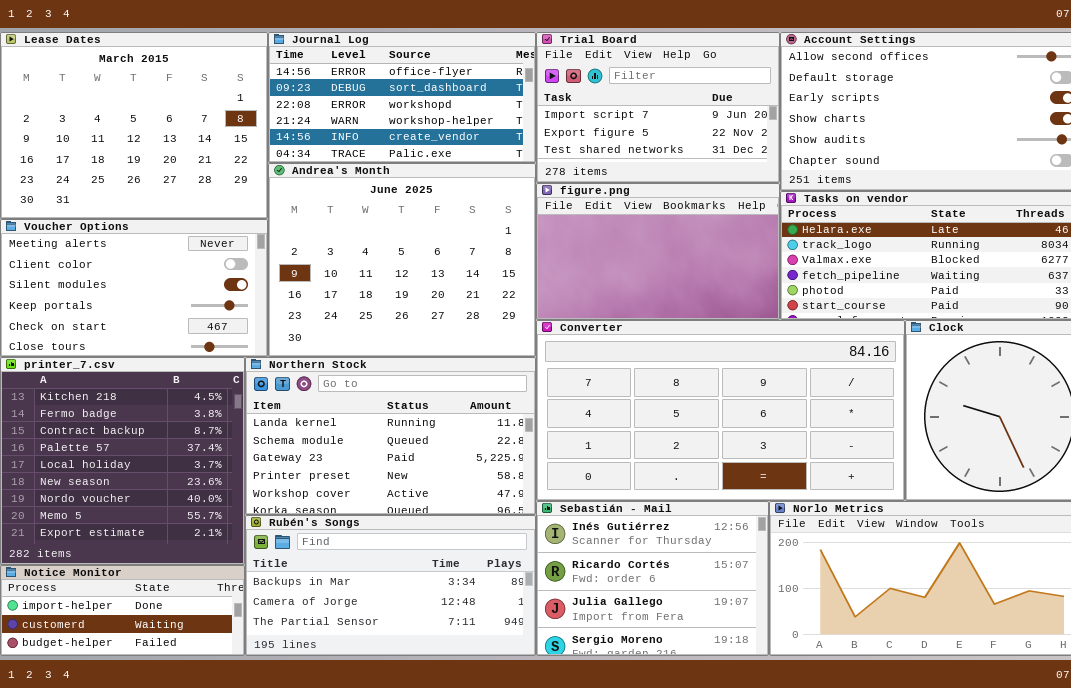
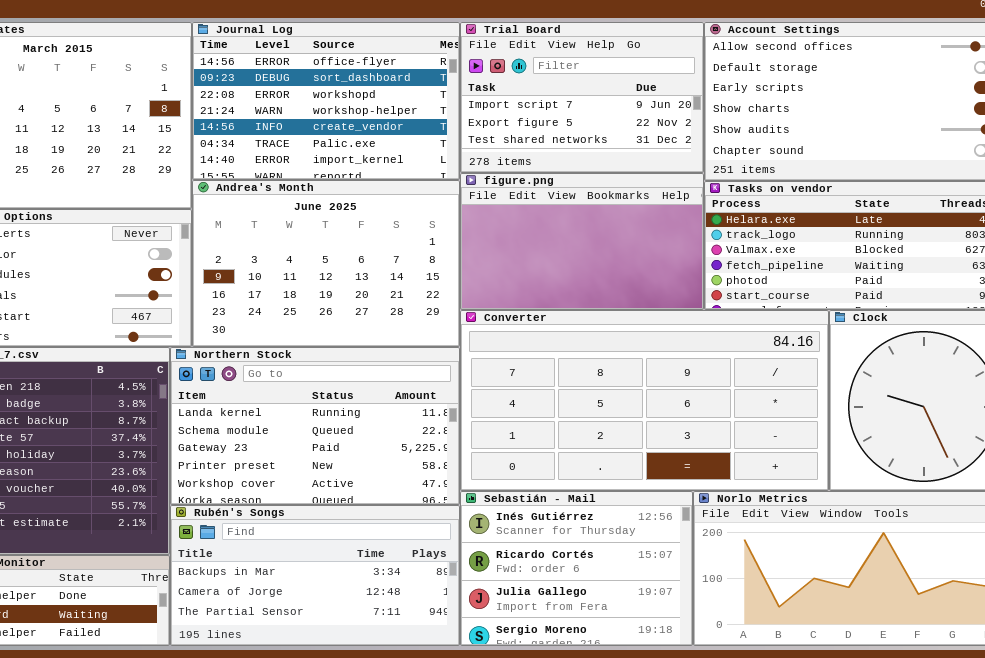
Journal Log: [268,32,536,163] -> [192,22,460,180], resized
Andrea's Month: [268,163,536,357] -> [192,180,460,347], resized

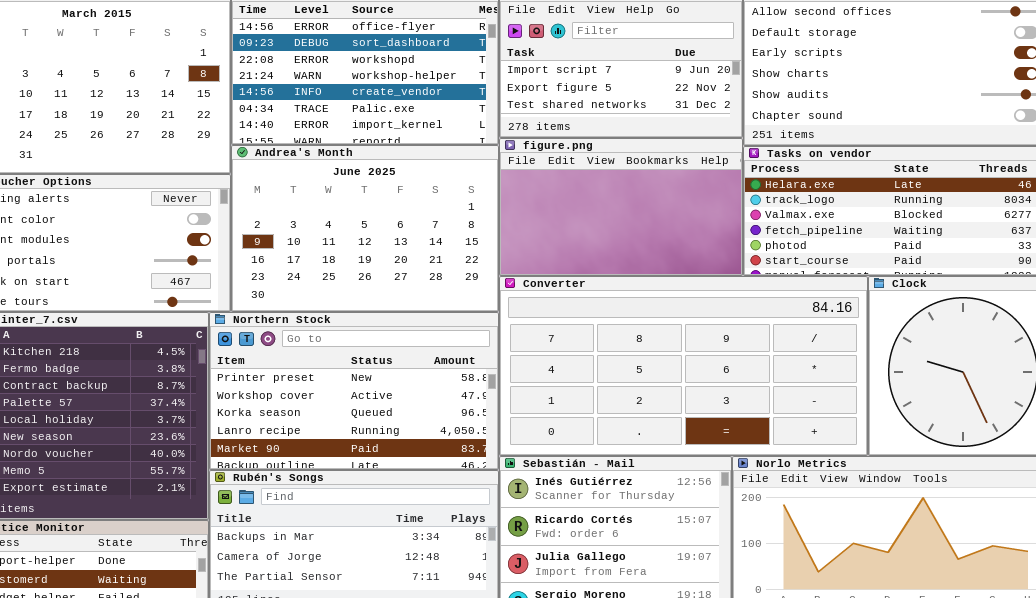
Northern Stock: [170,347,460,505] -> [209,312,499,470], scrolled down 3 rows

